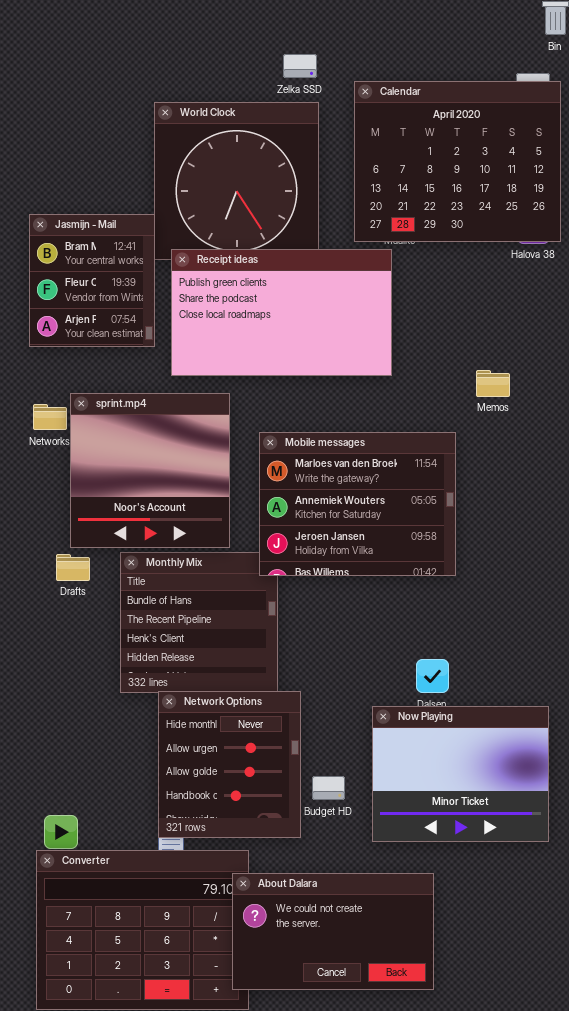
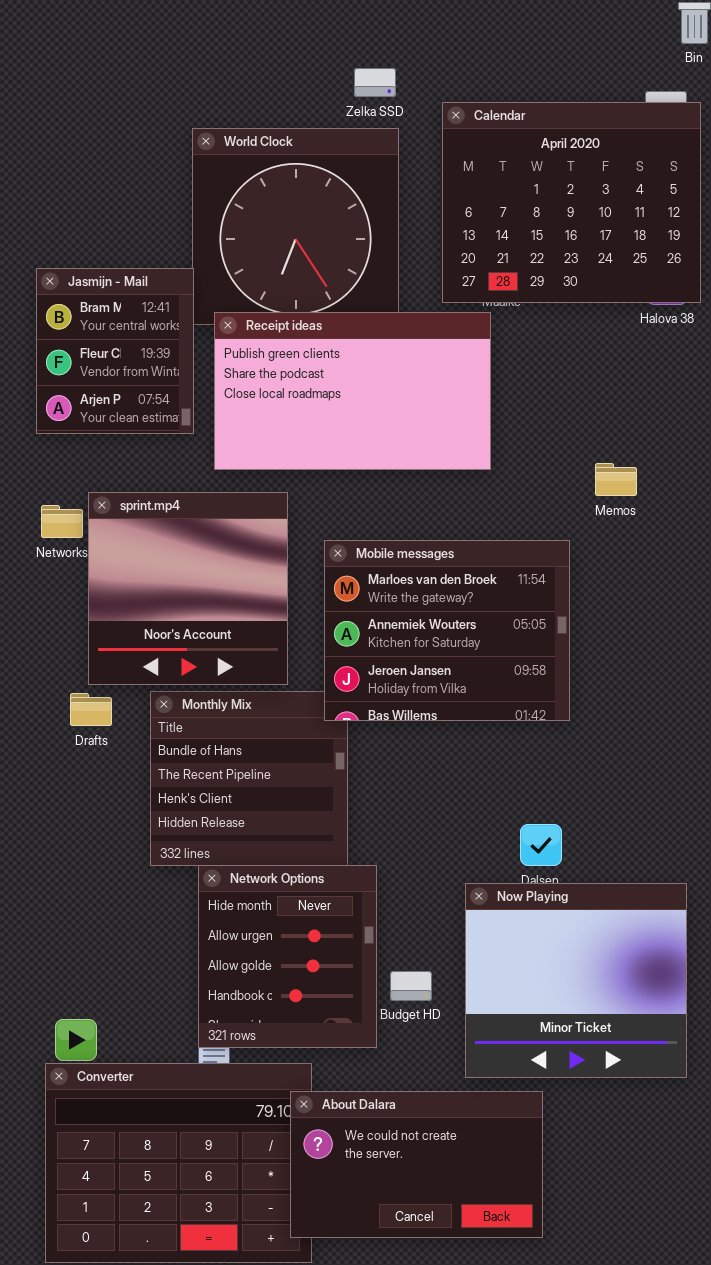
Now Playing: [372,706,549,842] -> [465,883,687,1078], resized

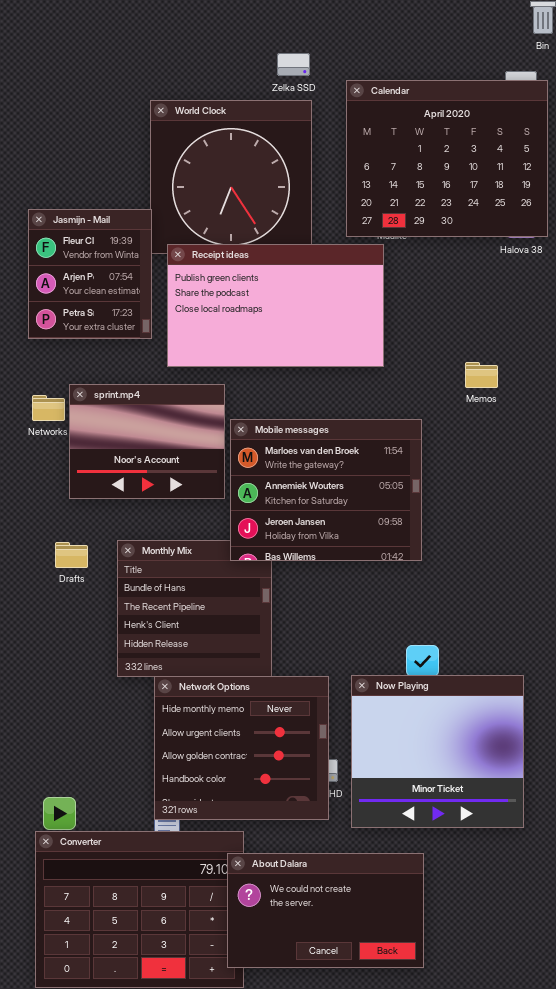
Jasmijn - Mail: [36,268,194,434] -> [28,209,152,339], scrolled down 1 row
sprint.mp4: [88,492,288,685] -> [69,384,225,499], resized
Mobile messages: [324,540,570,721] -> [230,419,422,561], moved
Network Options: [198,865,377,1048] -> [154,676,329,820], resized
Now Playing: [465,883,687,1078] -> [351,675,524,828], moved

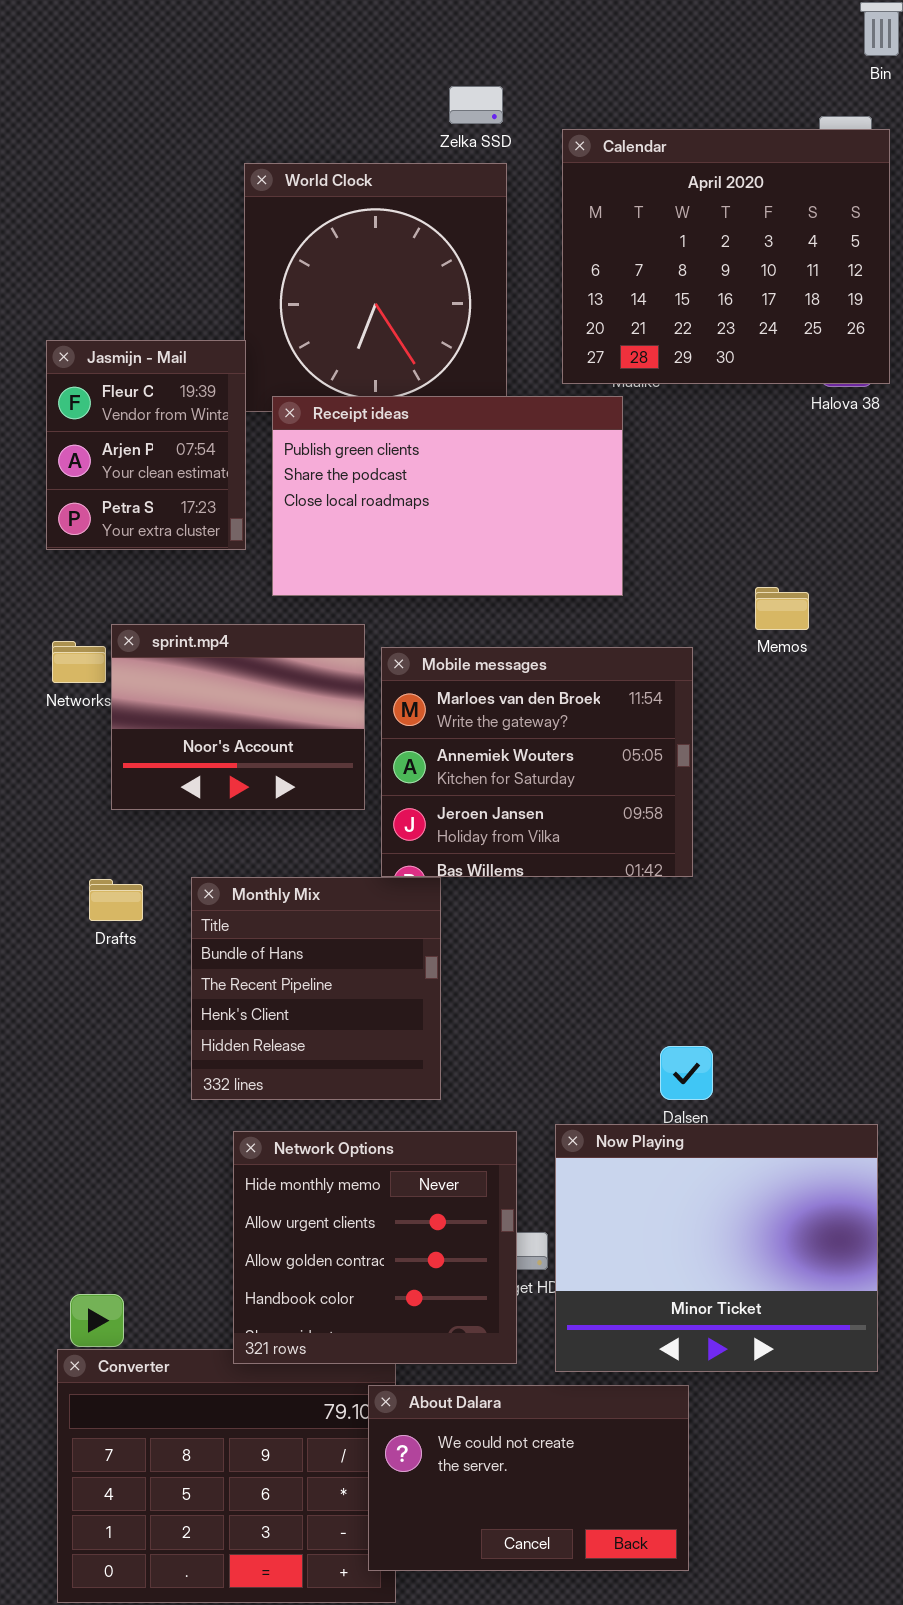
Mobile messages: [230,419,422,561] -> [381,647,693,877], moved
Now Playing: [351,675,524,828] -> [555,1124,878,1372], moved, resized
Network Options: [154,676,329,820] -> [233,1131,517,1364], moved

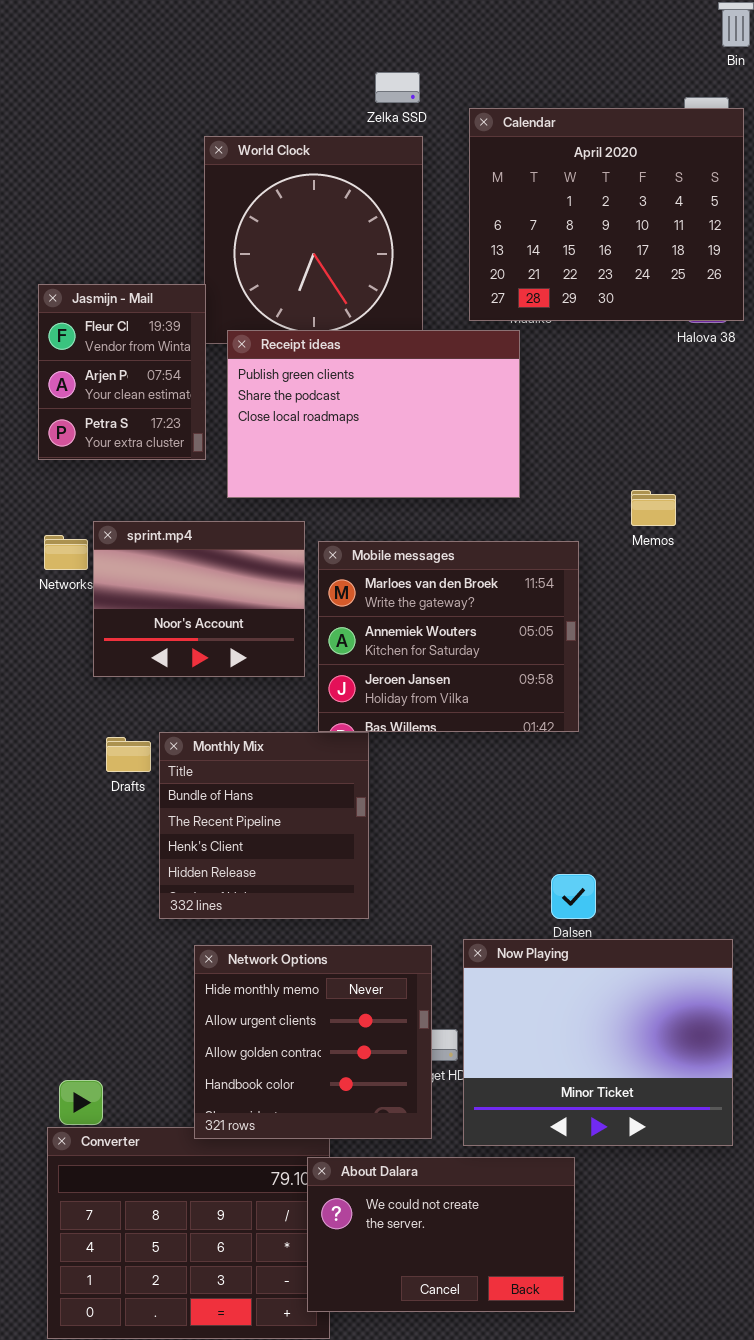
Drafts: [89,879,143,921] -> [106,737,151,772], moved

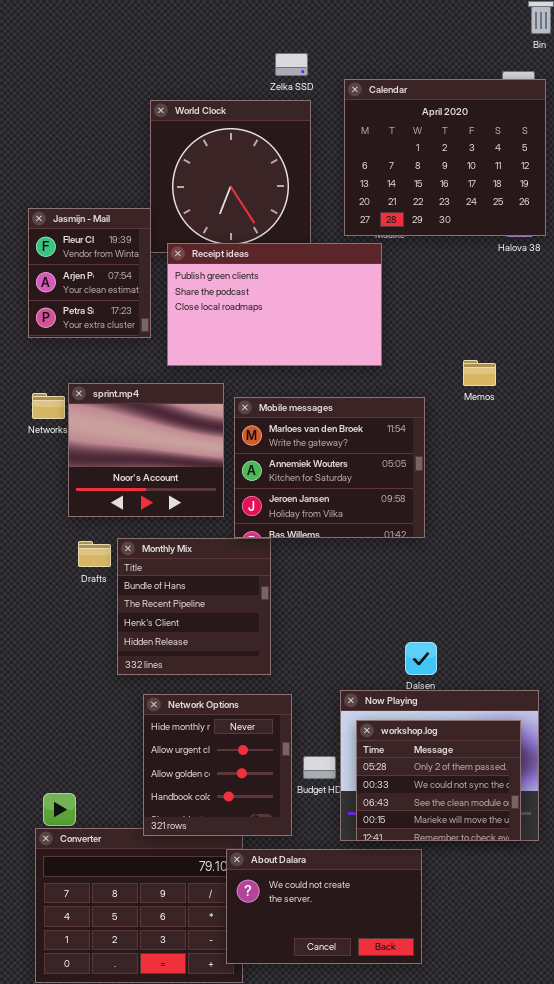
sprint.mp4: [93,521,305,677] -> [68,383,224,517], resized
Network Options: [194,945,432,1139] -> [143,694,292,836], resized
workshop.log: none -> [356,720,521,841], opened

